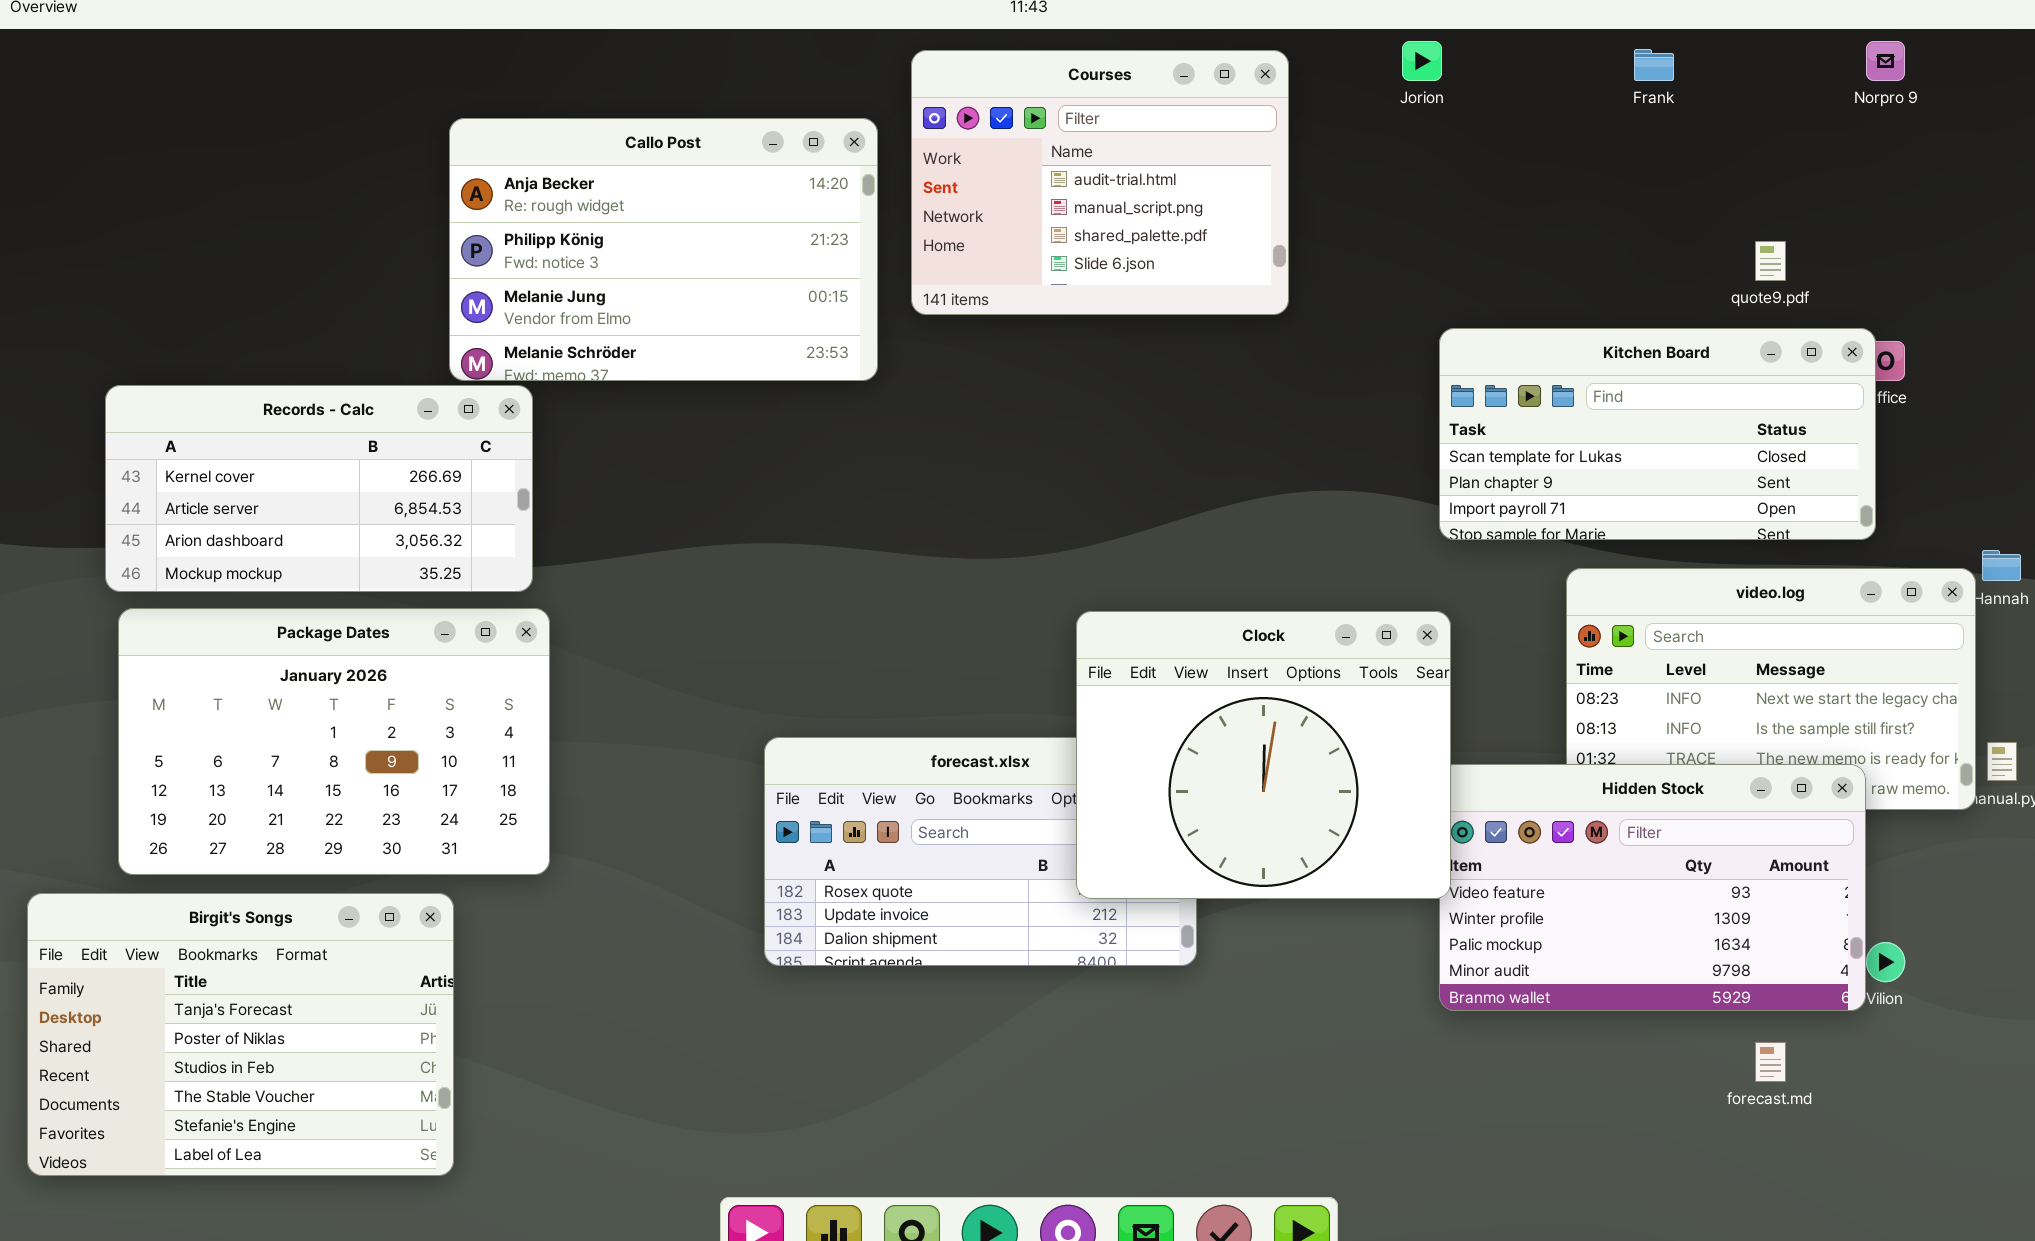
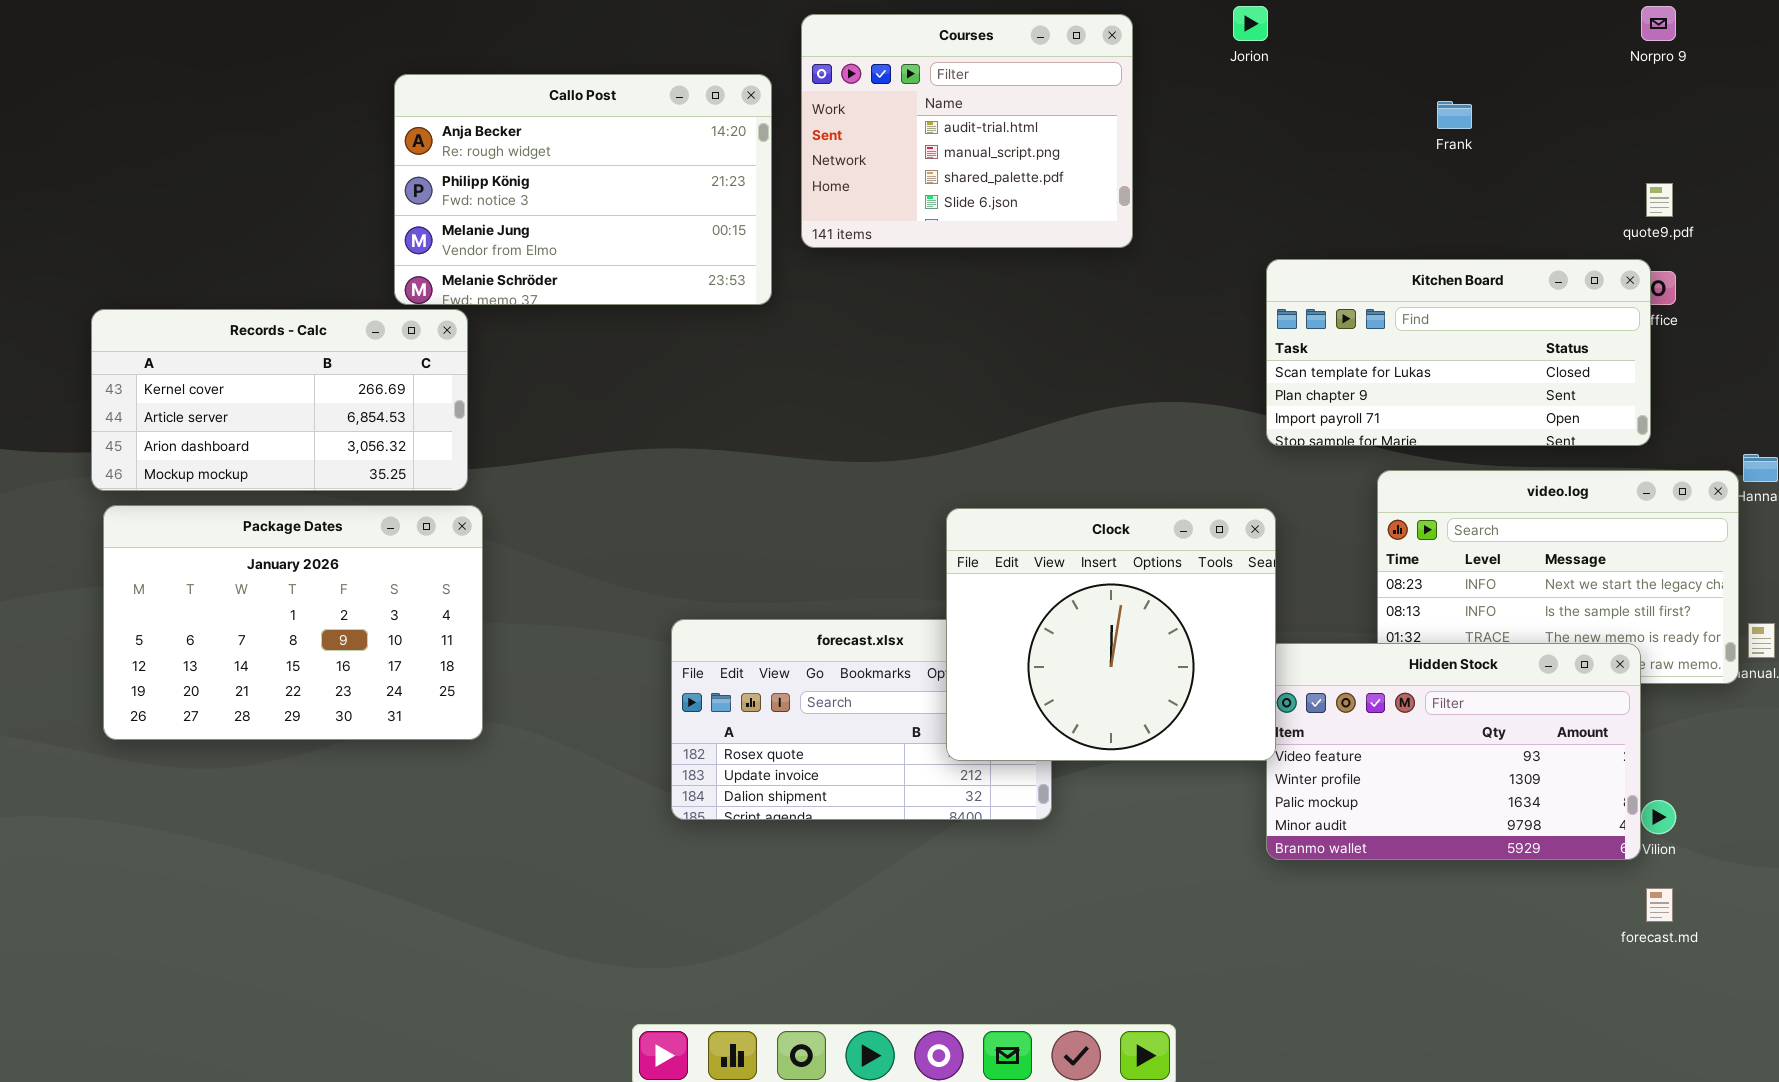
Frank: [1634,49,1674,81] -> [1437,101,1472,129], moved
quote9.pdf: [1755,241,1786,281] -> [1646,183,1673,217], moved
Birgit's Songs: [27,893,454,1176] -> none, closed
forecast.md: [1755,1042,1786,1082] -> [1646,888,1673,922], moved

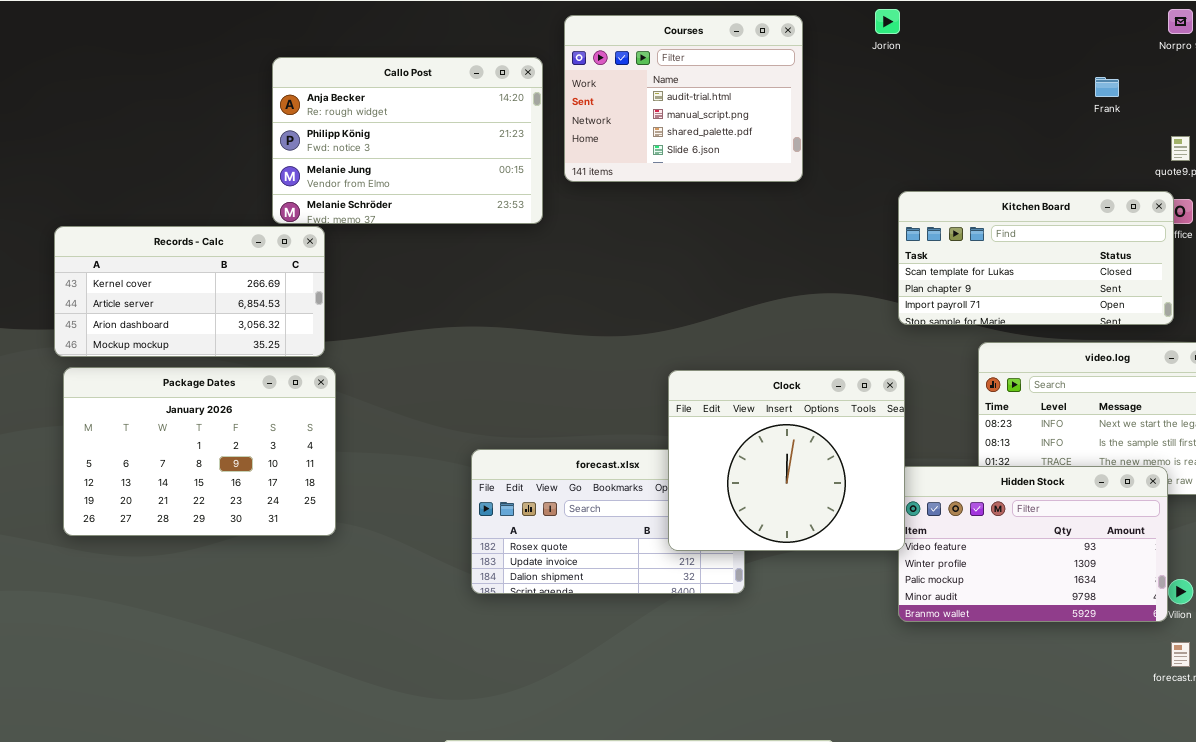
Frank: [1437,101,1472,129] -> [1095,77,1119,97], moved

